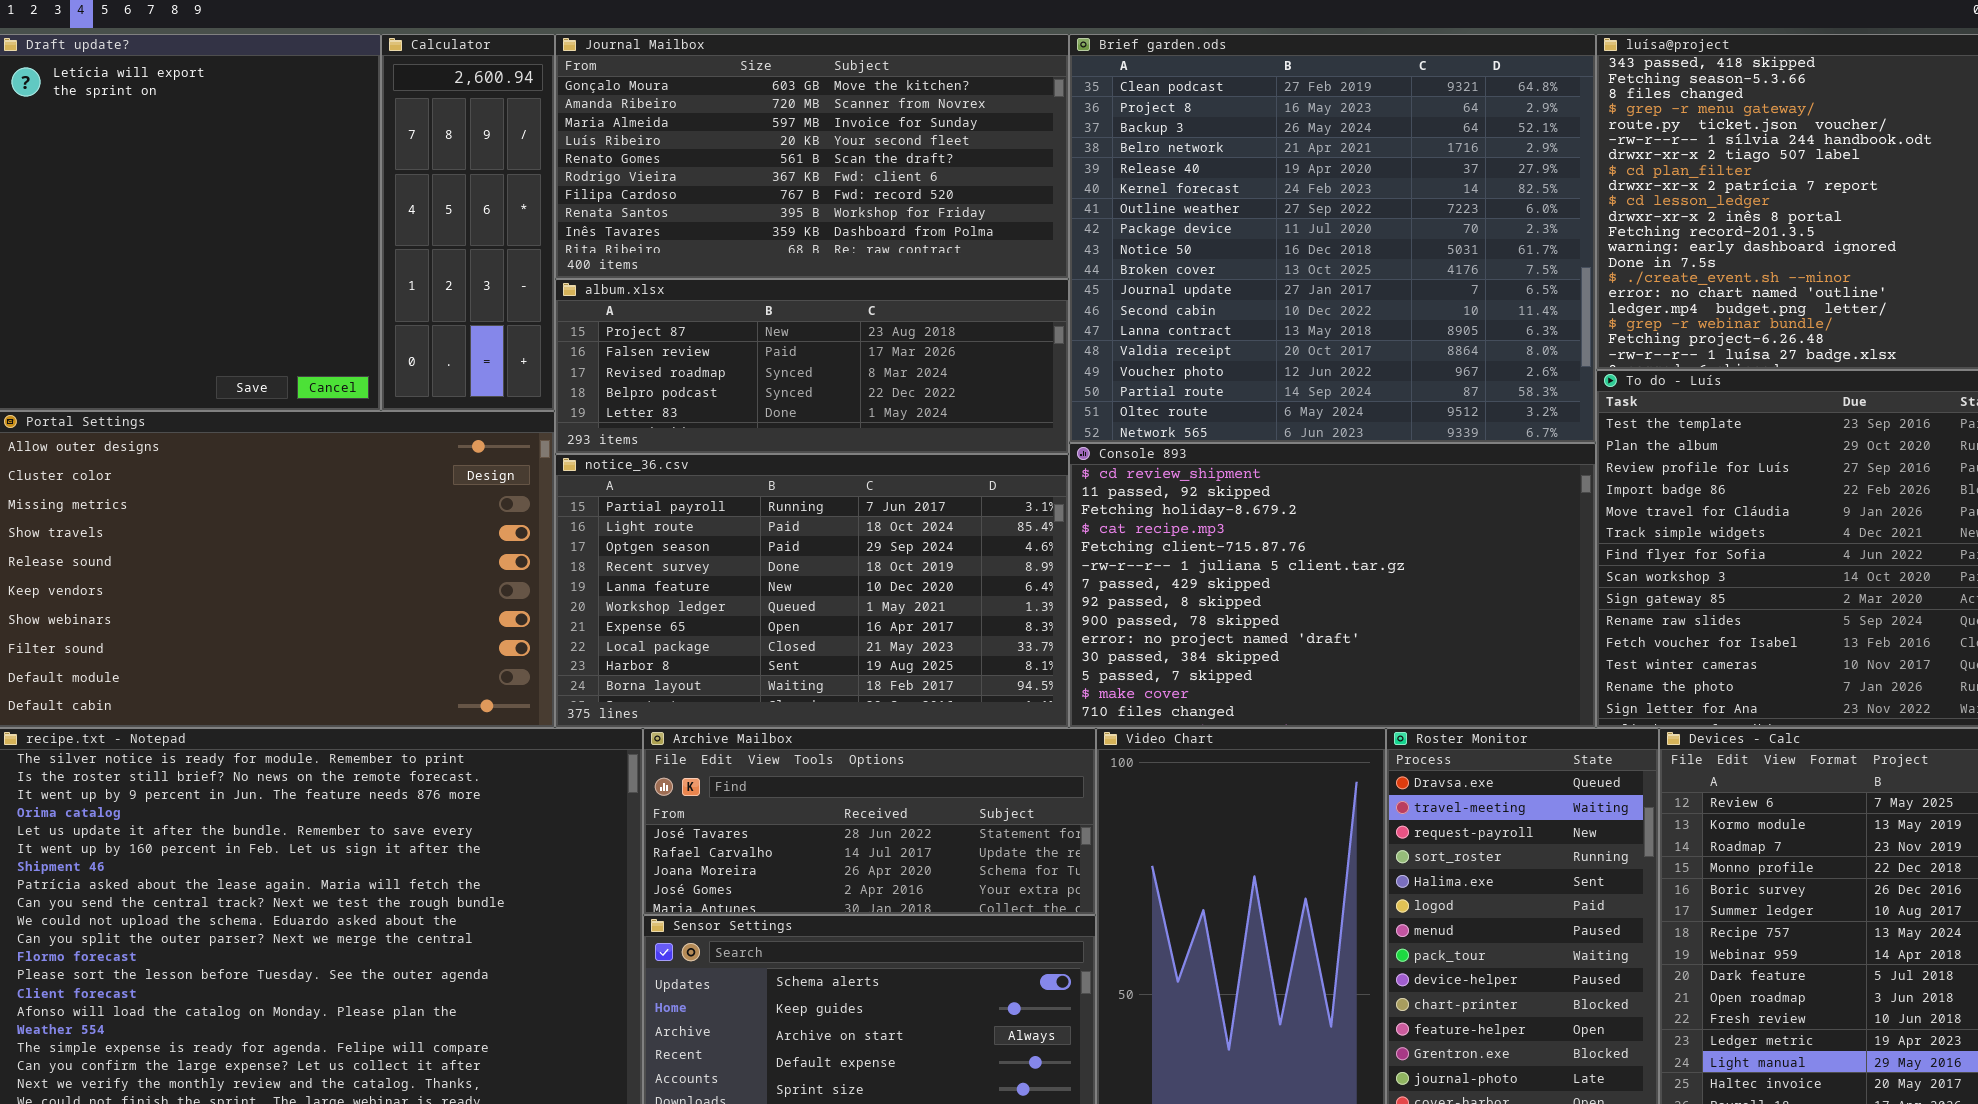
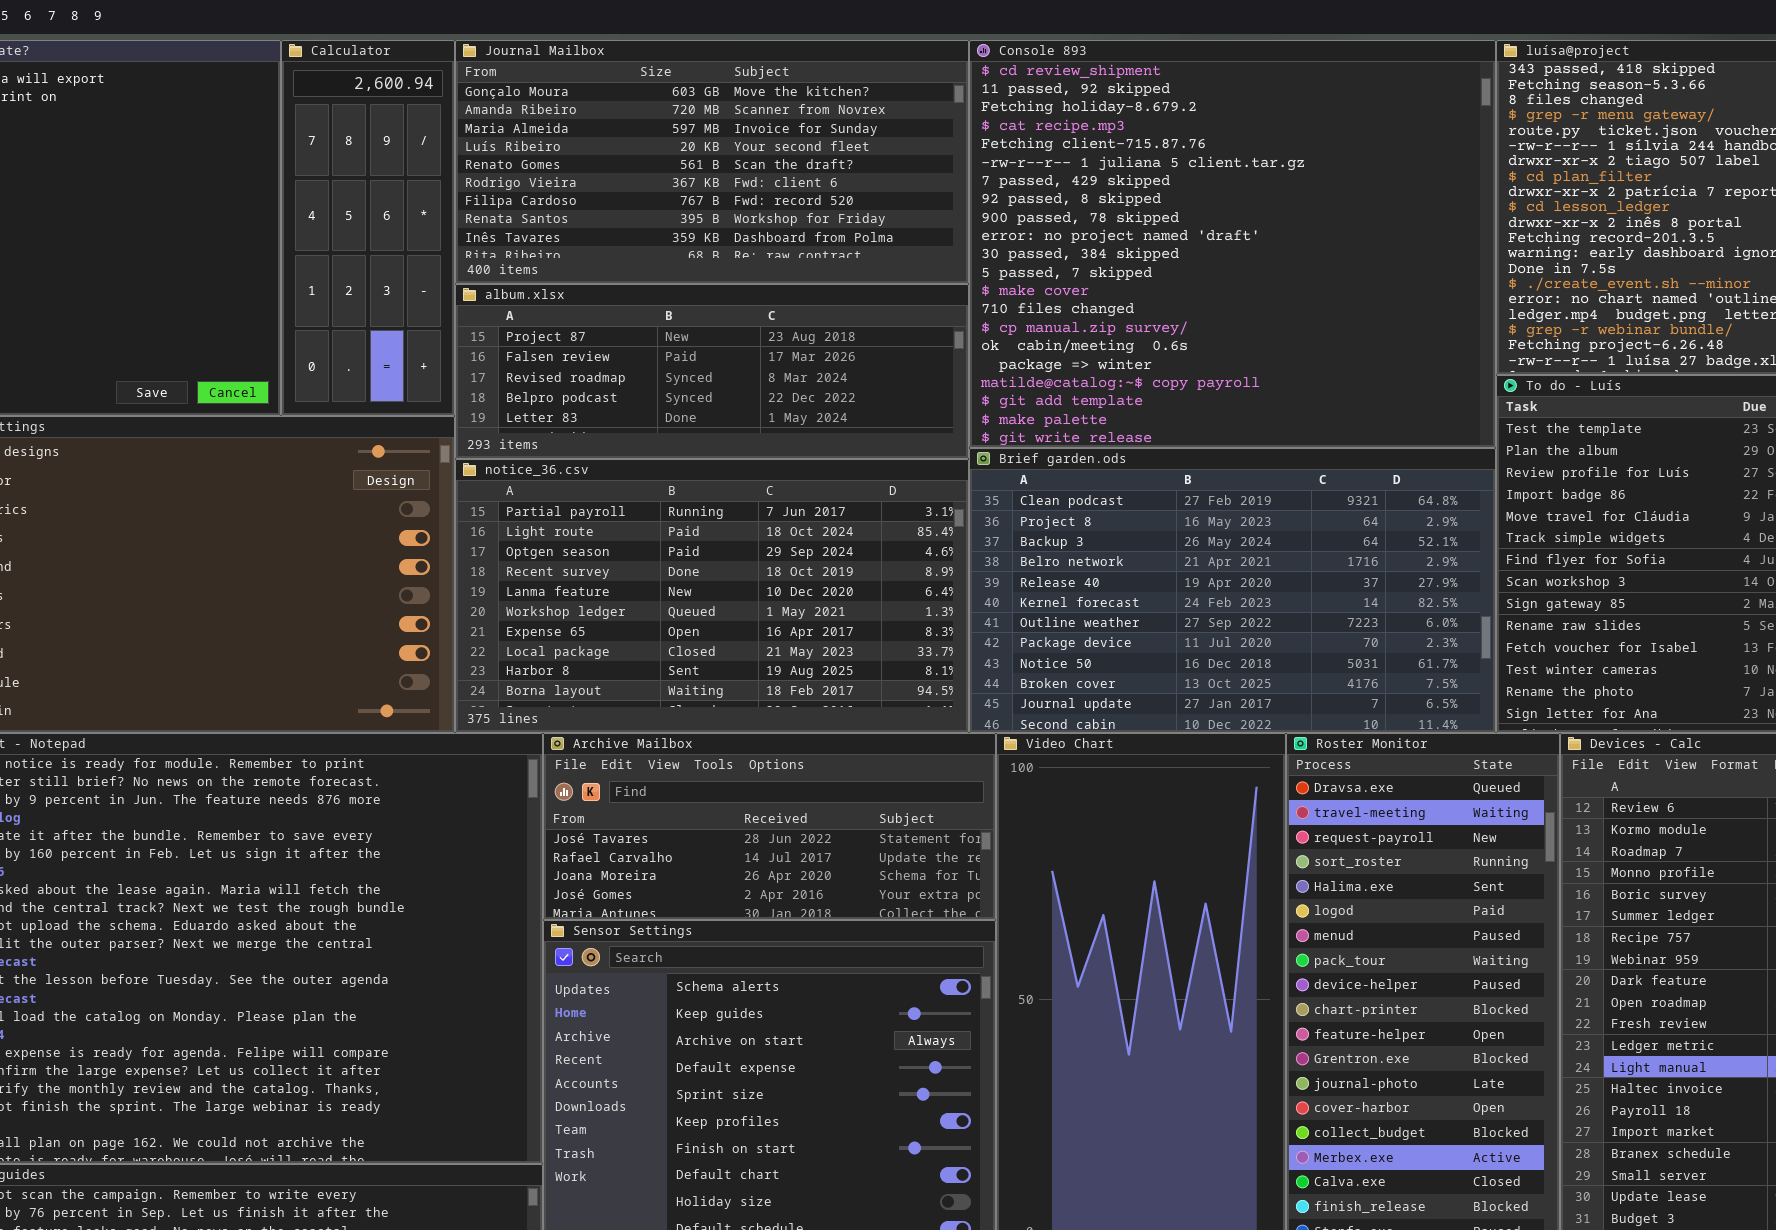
Brief garden.ods: [1069,34,1596,443] -> [969,448,1496,733], moved, resized
Console 893: [1069,443,1596,728] -> [969,40,1496,448], moved, resized

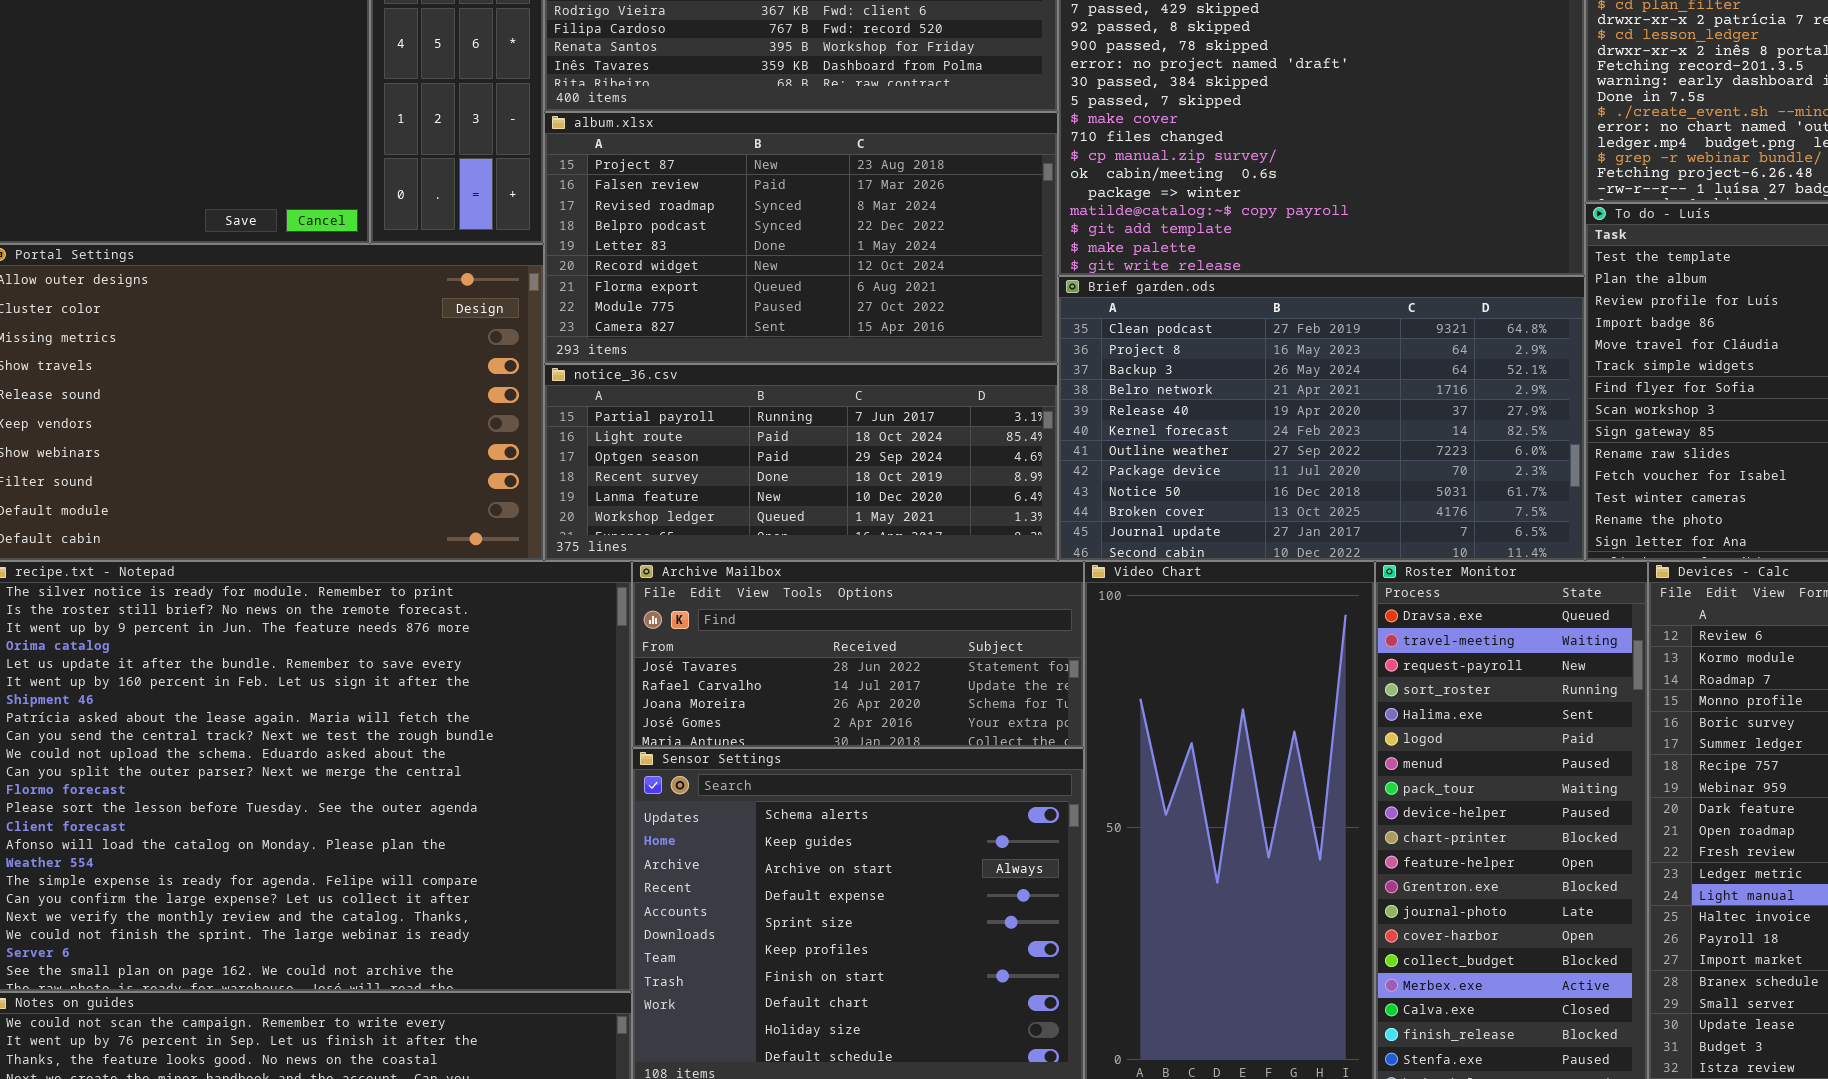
album.xlsx: [455,284,969,459] -> [544,112,1058,364], resized
notice_36.csv: [455,459,969,733] -> [544,364,1058,561], resized

